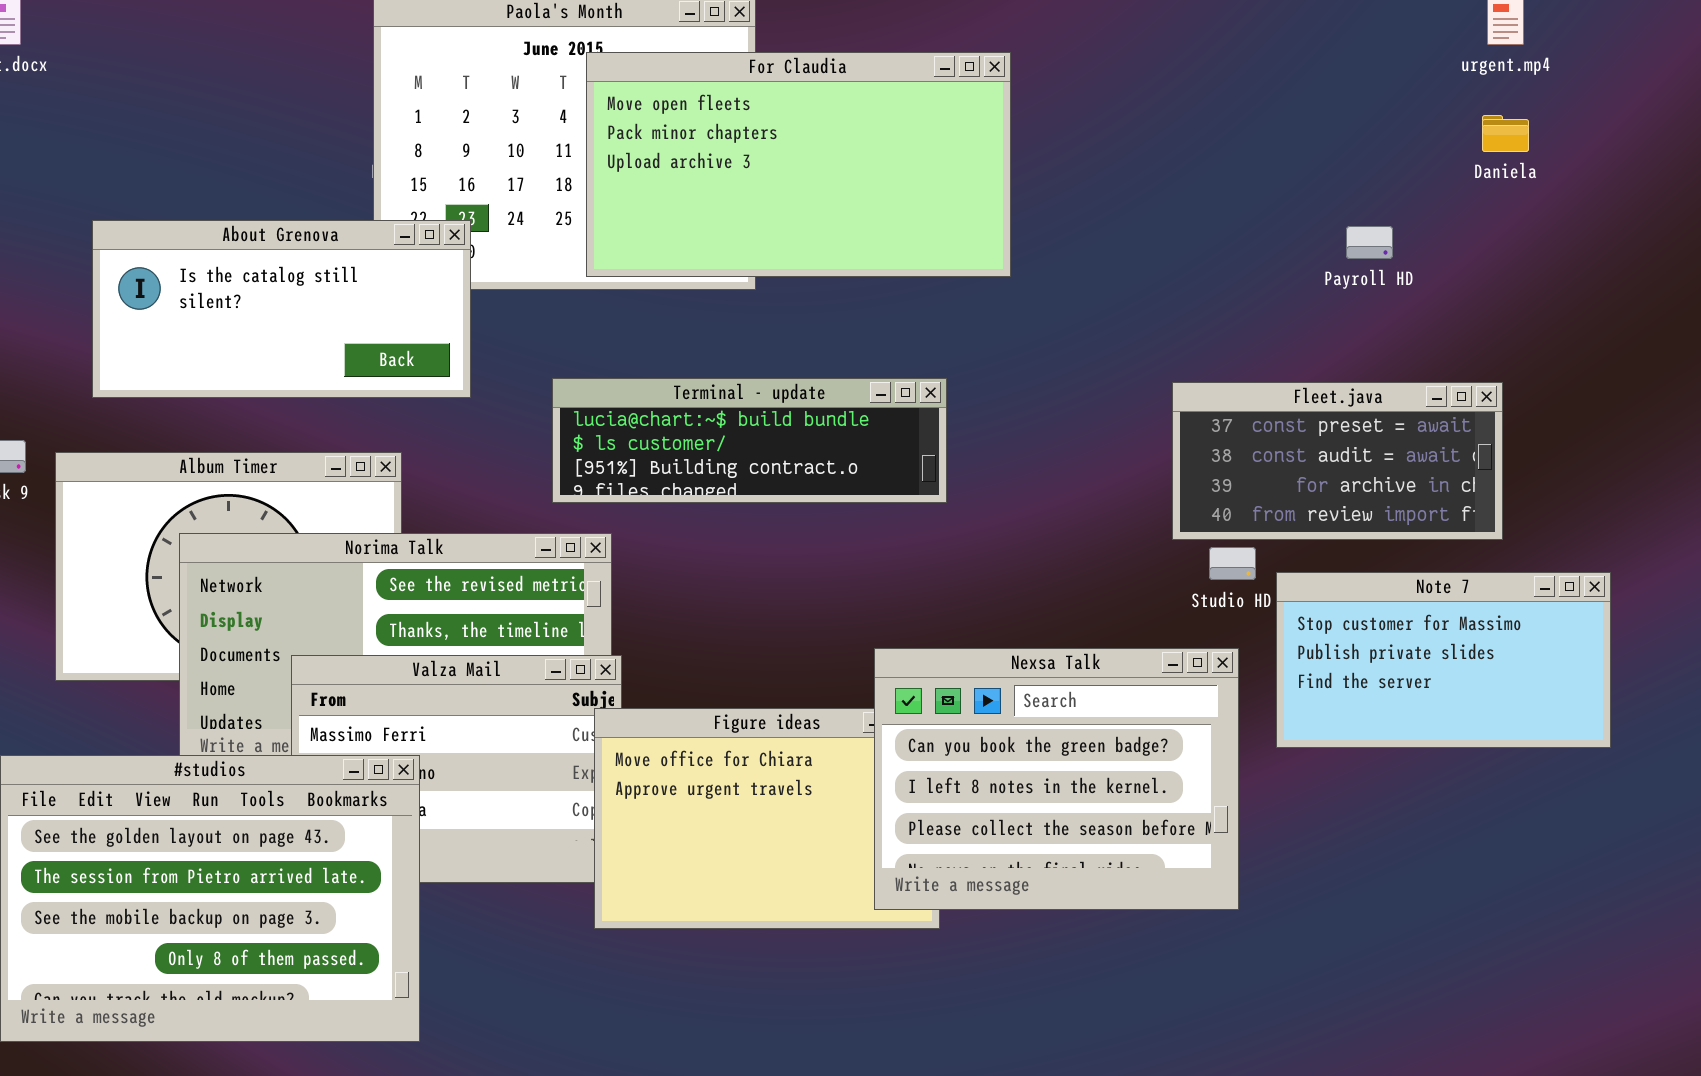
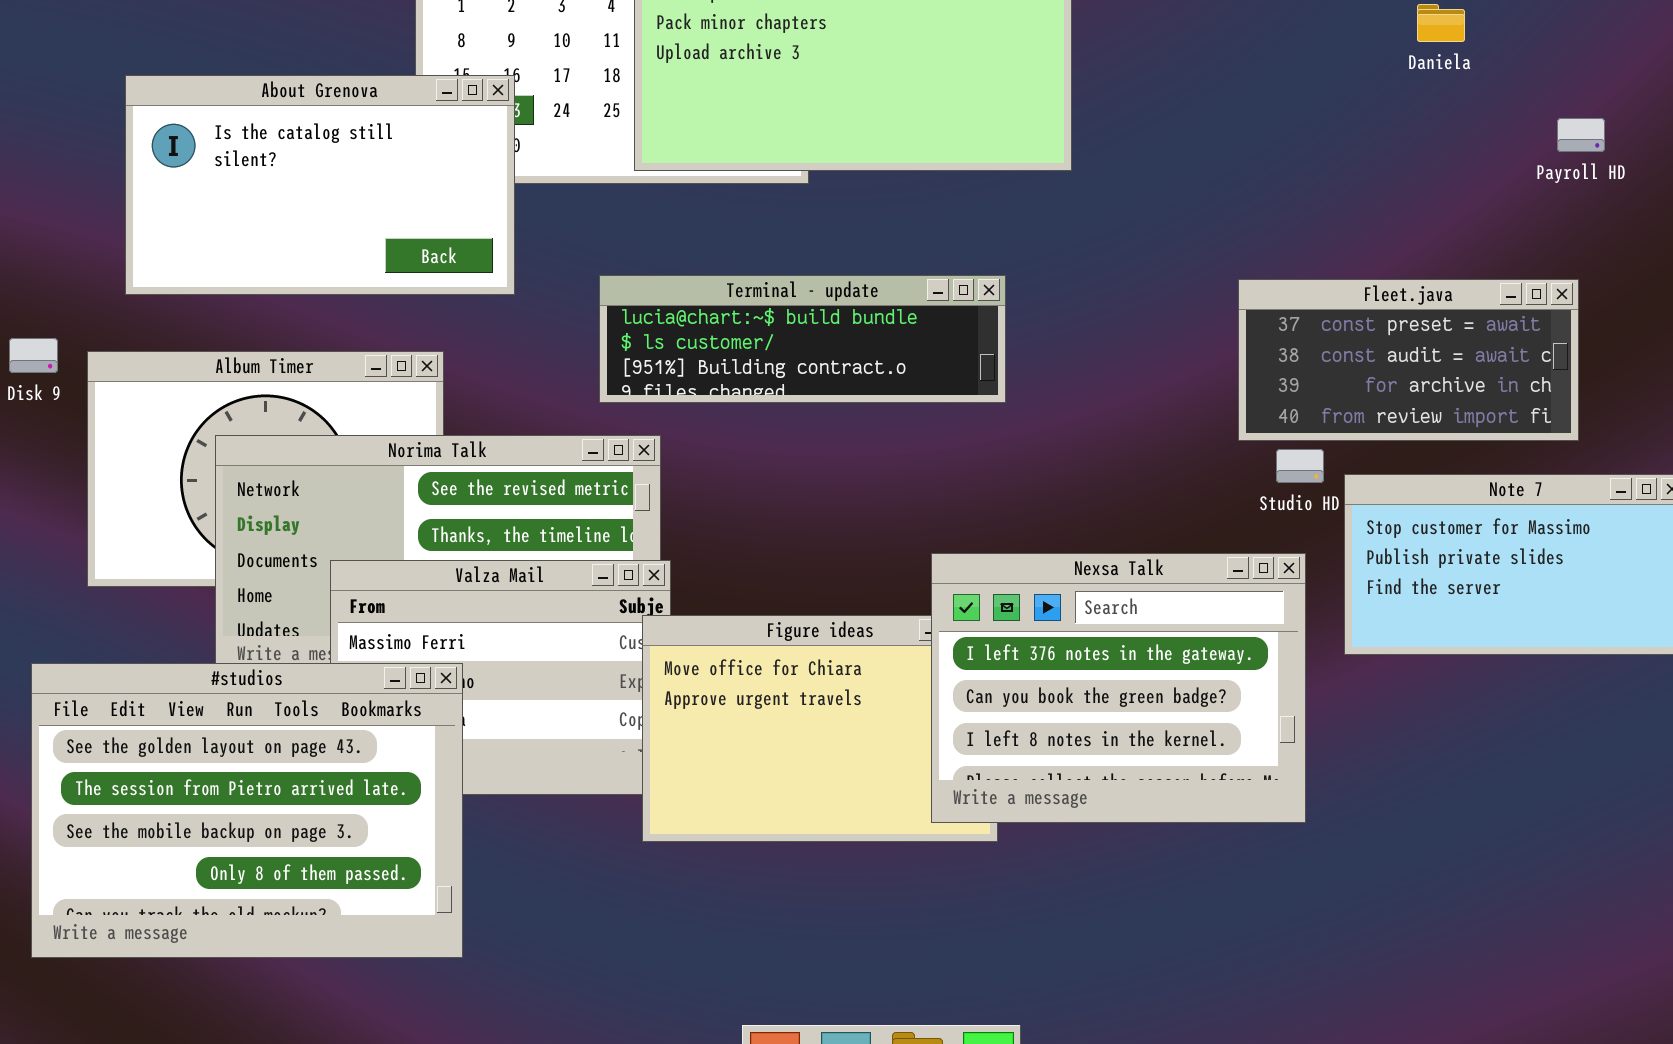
Daniela: [1482,115,1529,152] -> [1417,4,1465,42], moved
About Grenova: [92,220,471,398] -> [125,75,515,295], resized
Payroll HD: [1346,226,1393,259] -> [1557,118,1605,152], moved
Nexsa Talk: [874,648,1239,910] -> [931,553,1306,823], scrolled up 1 row

